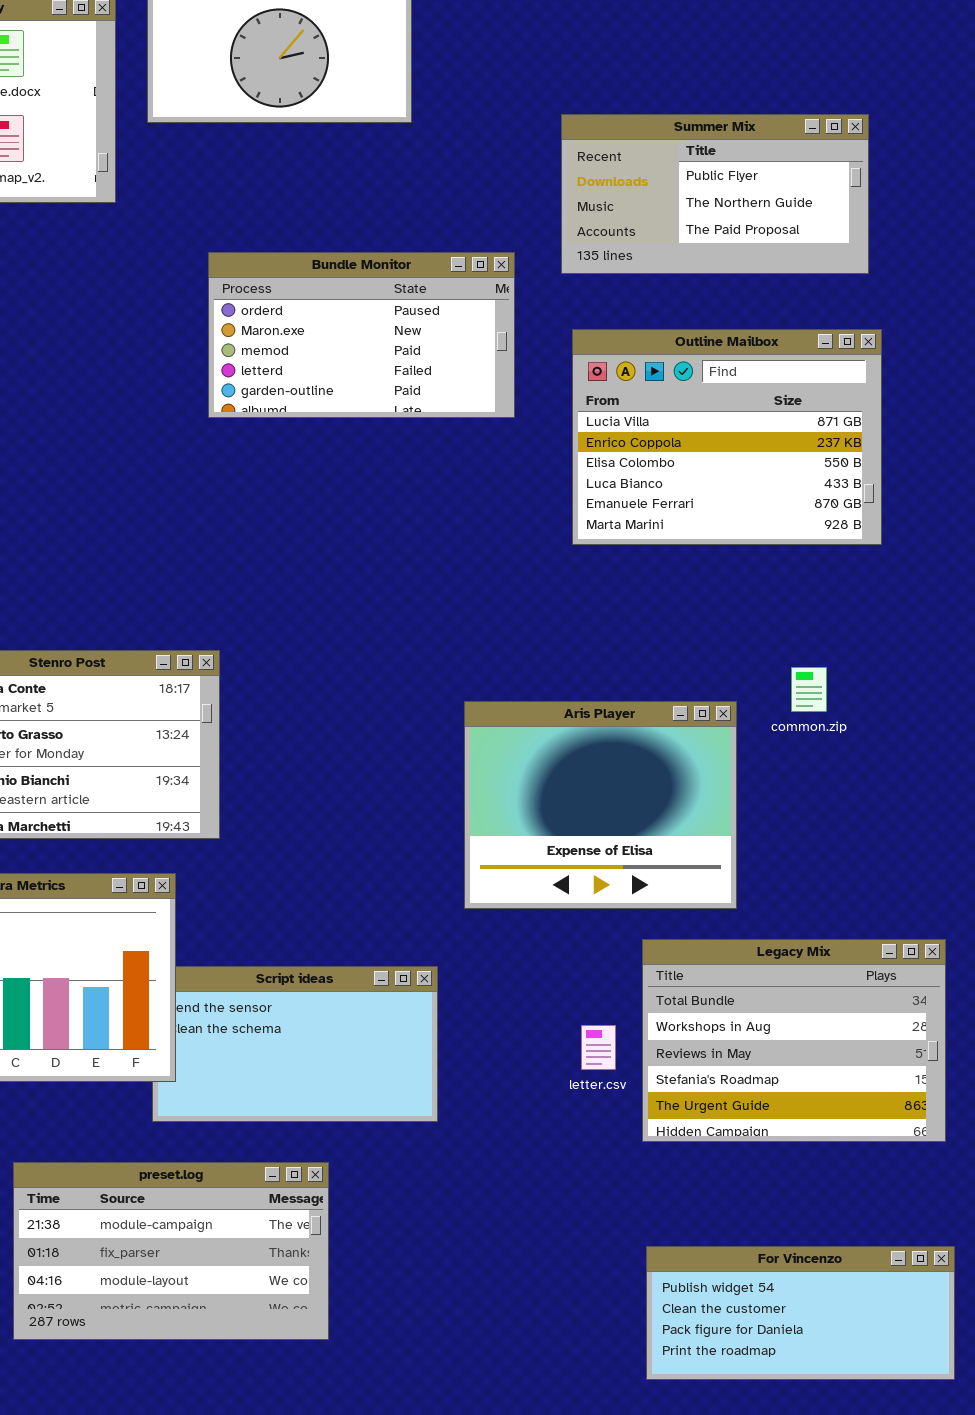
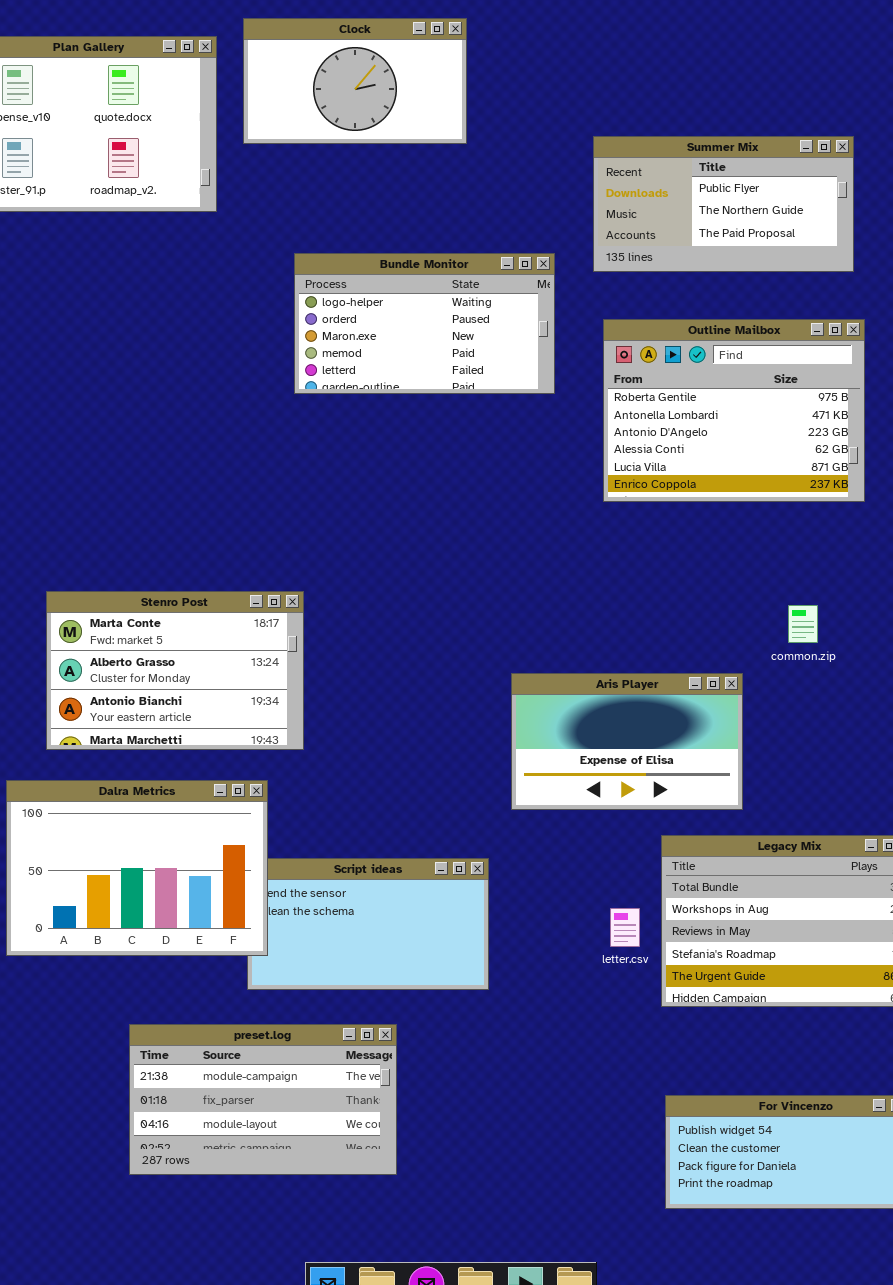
Bundle Monitor: [208,252,515,418] -> [294,253,555,394], scrolled up 1 row
Outline Mailbox: [572,329,882,545] -> [603,319,865,502], scrolled up 4 rows
Aris Player: [464,701,737,909] -> [511,673,743,810], resized

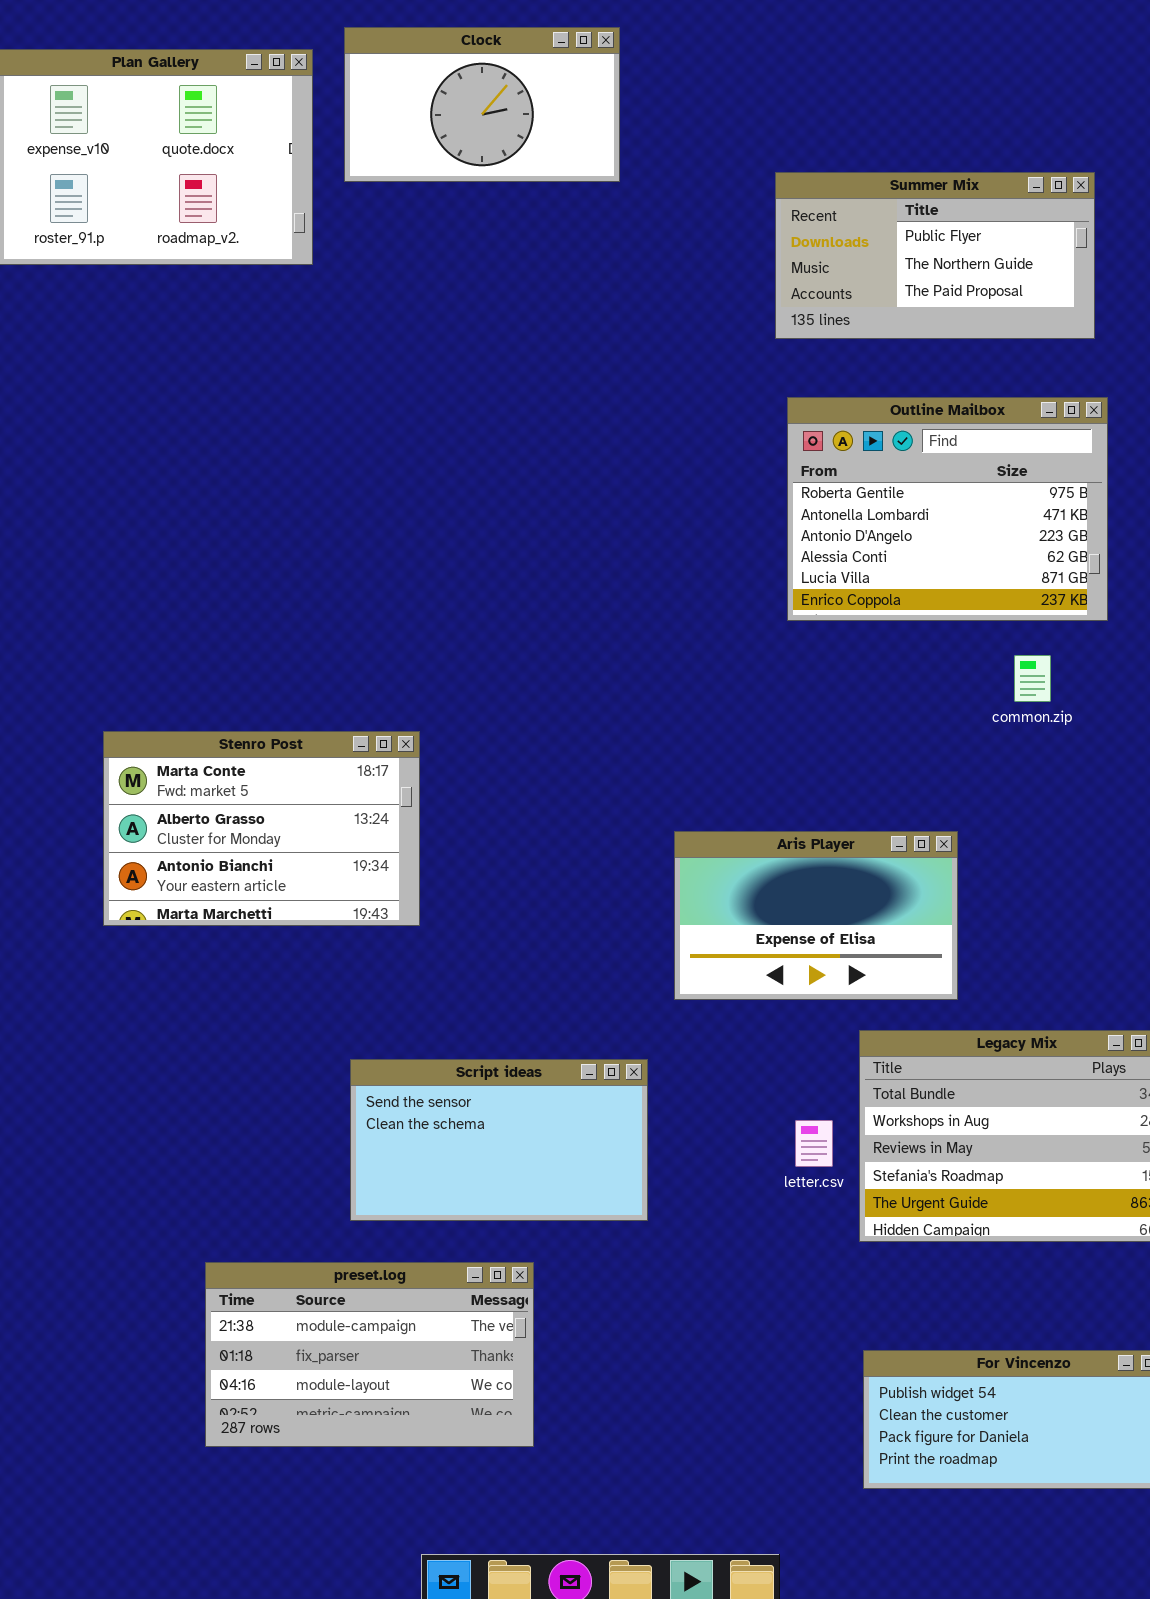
Bundle Monitor: [294,253,555,394] -> none, closed
common.zip: [788,605,818,643] -> [1014,655,1051,702], moved
Dalra Metrics: [6,780,268,956] -> none, closed

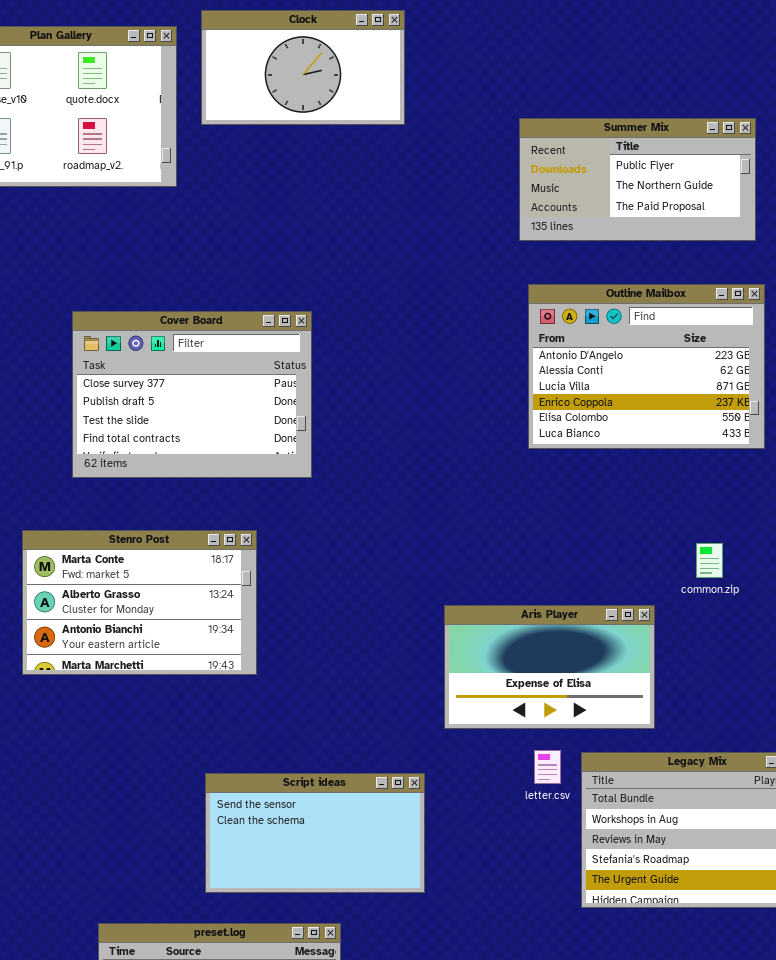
Outline Mailbox: [787,397,1108,621] -> [528,284,765,449], scrolled down 2 rows
Cover Board: none -> [72,311,312,478], opened
common.zip: [1014,655,1051,702] -> [696,543,723,578], moved
letter.csv: [795,1120,833,1167] -> [534,750,561,784], moved

